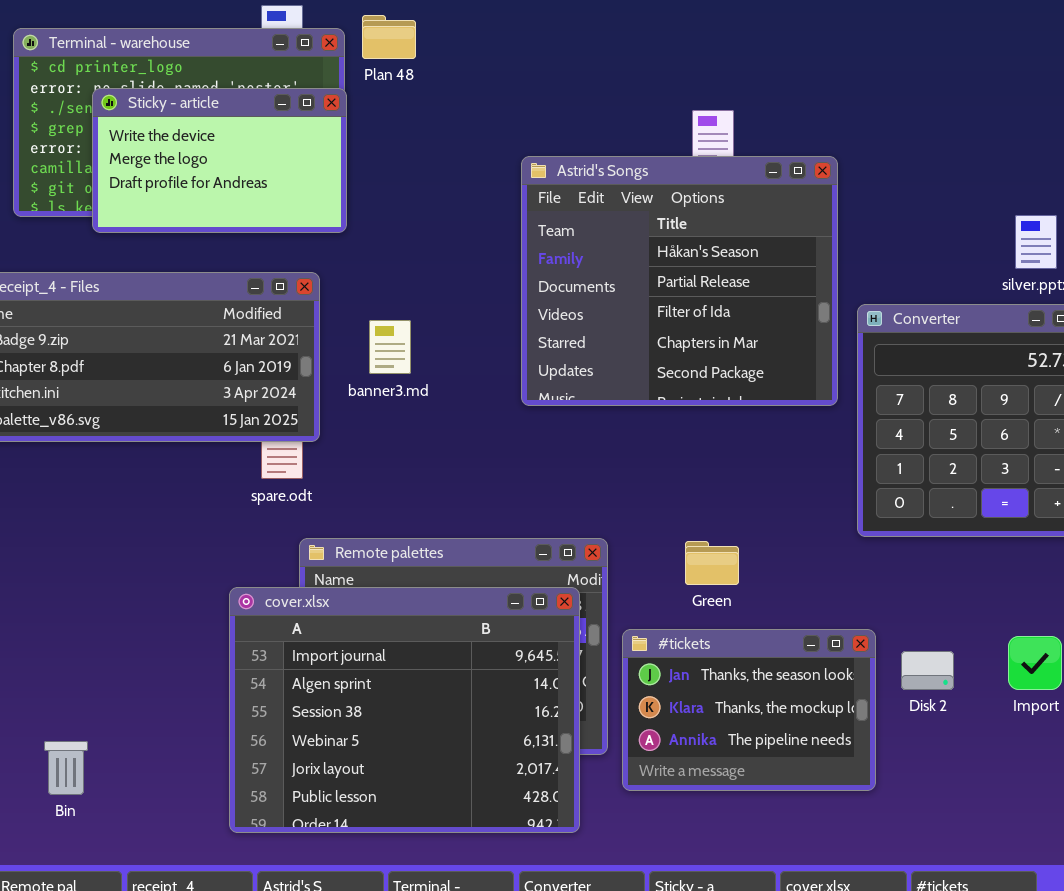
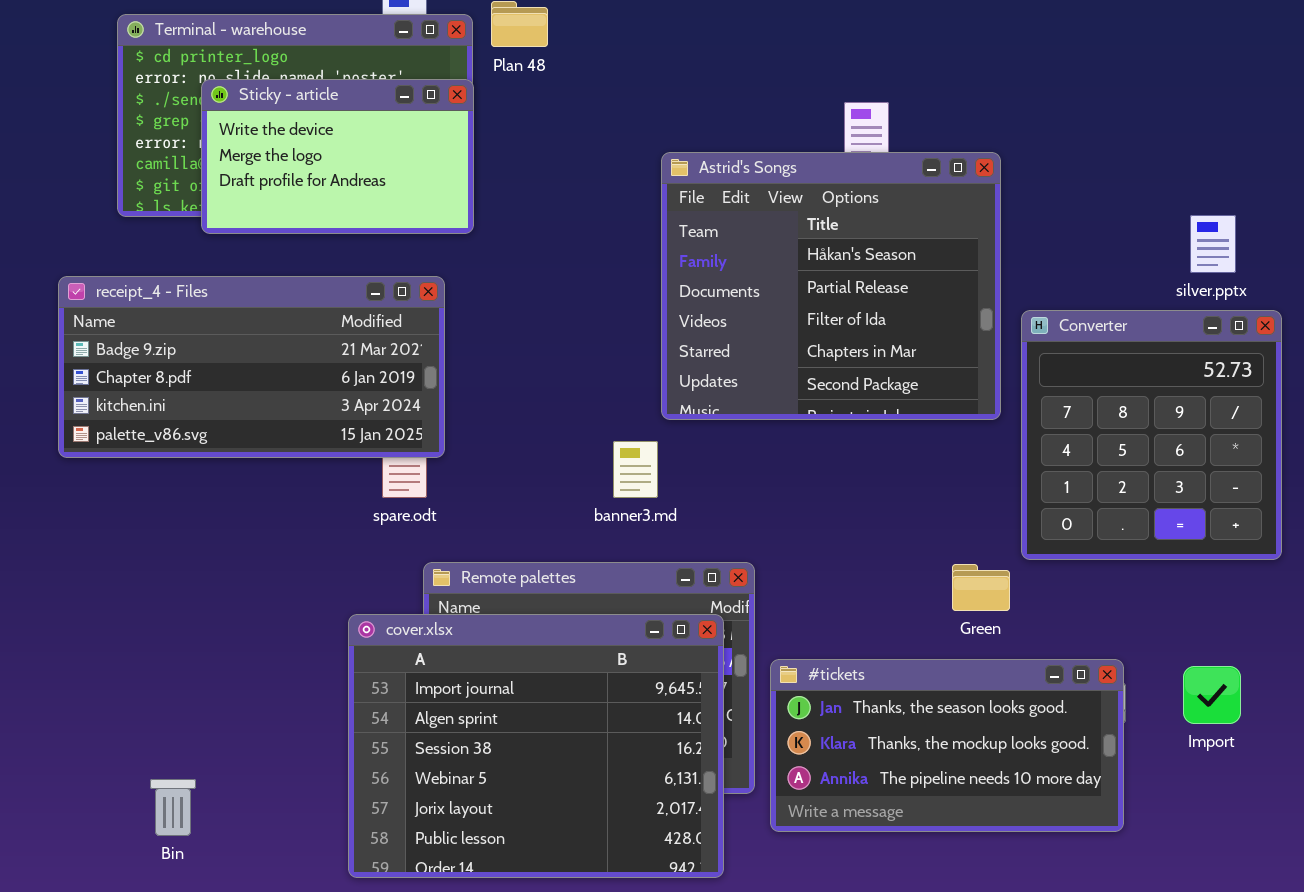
banner3.md: [369,320,411,374] -> [613,441,658,498], moved
Green: [685,541,739,585] -> [952,564,1010,611], moved
#tickets: [622,629,876,791] -> [770,659,1124,832], resized

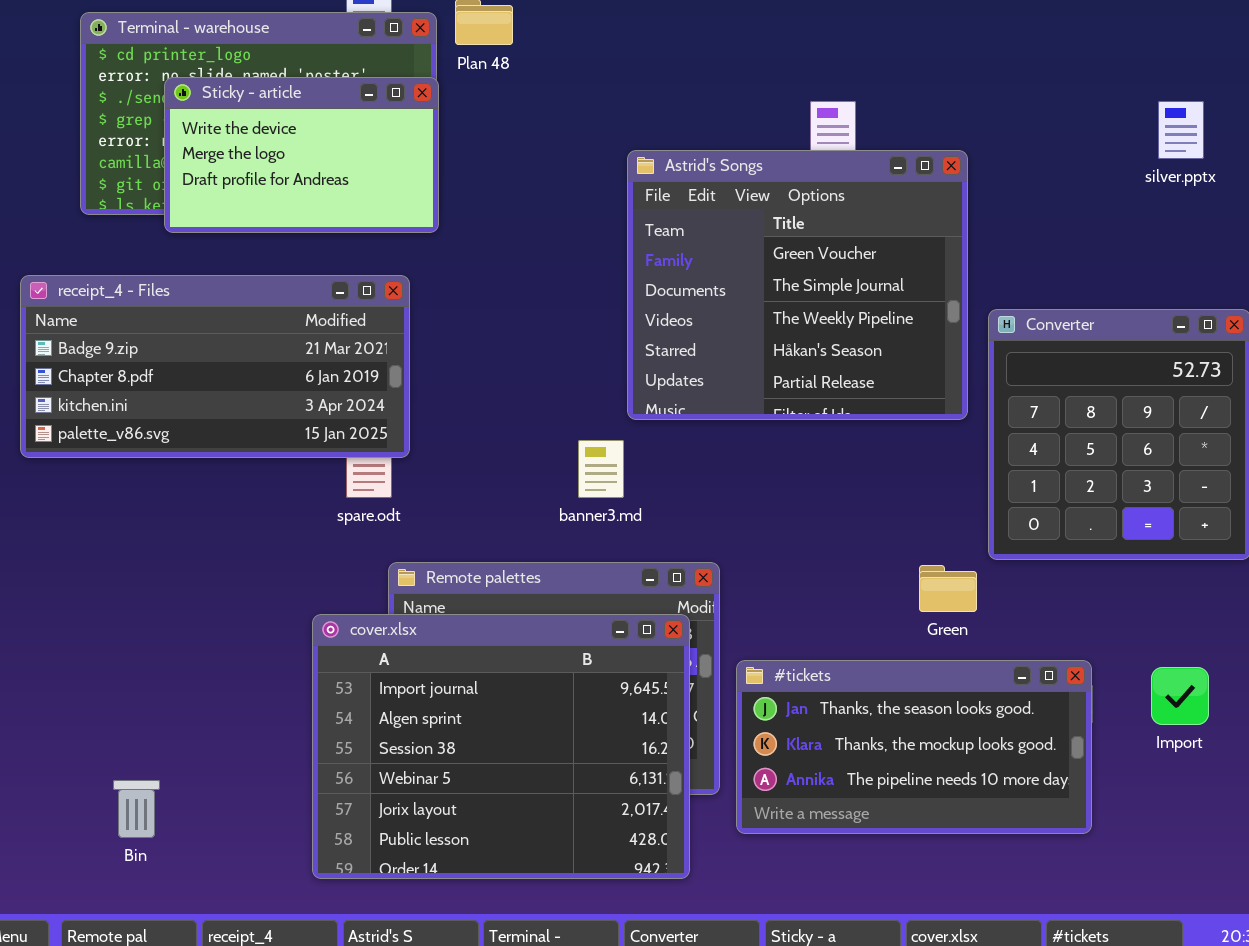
Astrid's Songs: [661,152,1001,420] -> [627,150,968,420], scrolled up 3 rows
silver.pptx: [1190,215,1236,273] -> [1158,101,1204,159], moved

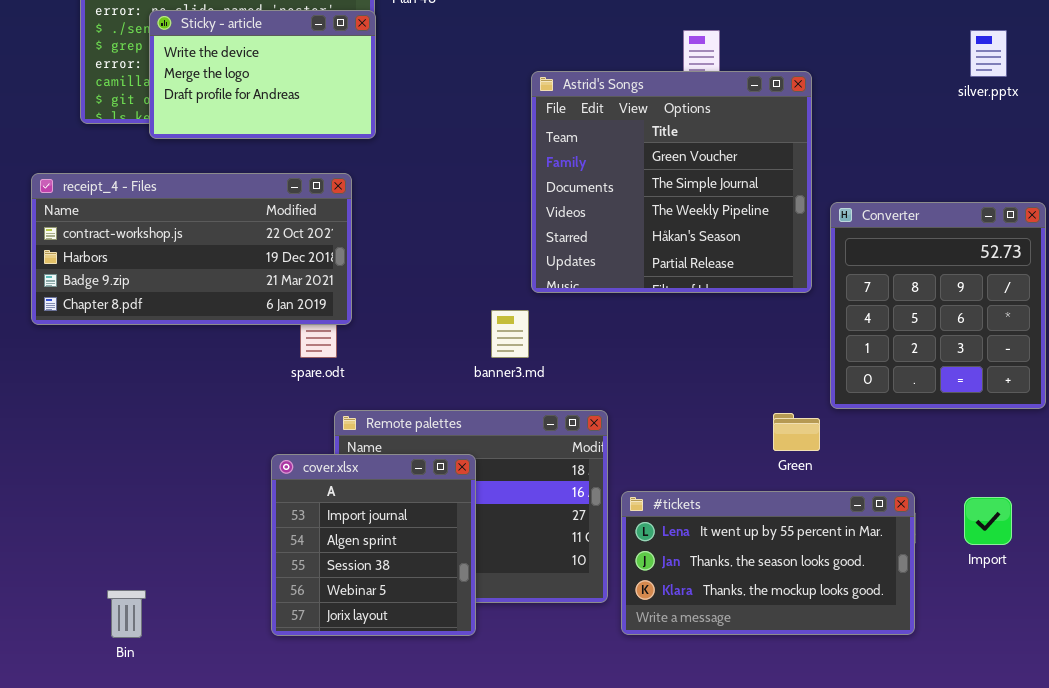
receipt_4 - Files: [20,275,410,458] -> [31,173,352,325], scrolled up 2 rows
cover.xlsx: [312,614,690,879] -> [271,454,476,636], resized
#tickets: [736,660,1092,834] -> [621,491,915,635], scrolled up 1 row

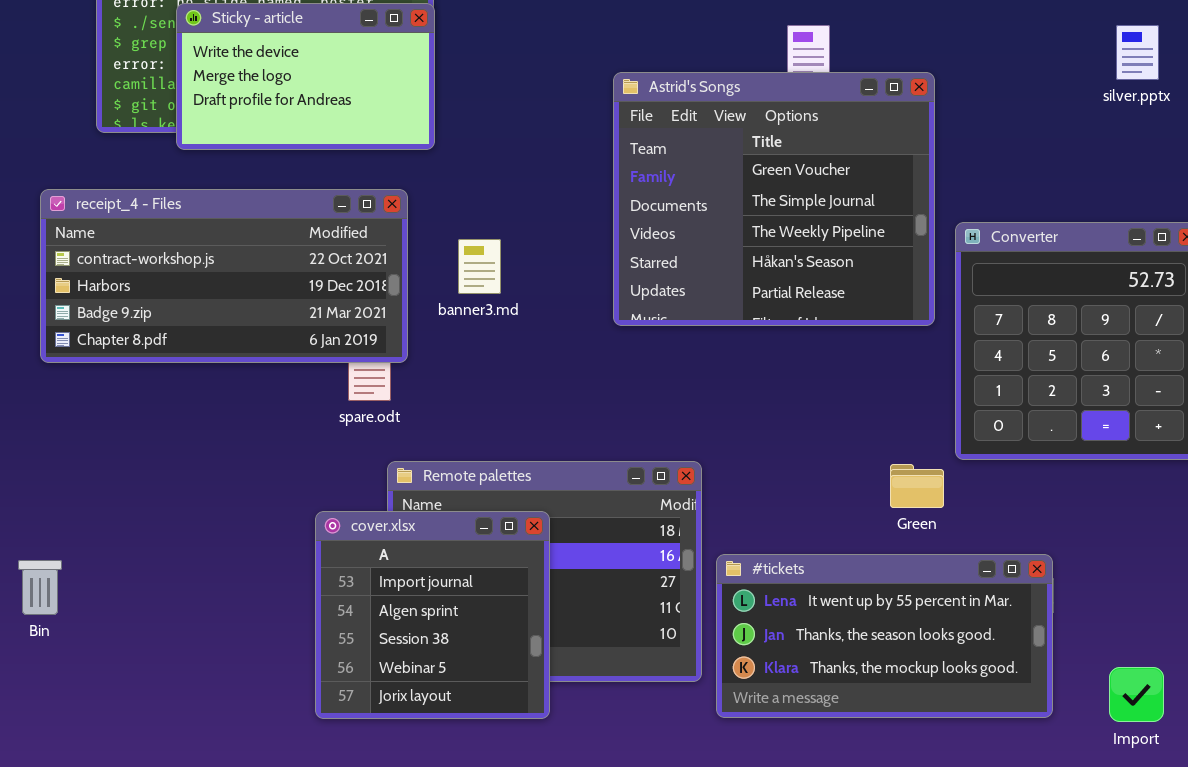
banner3.md: [491,310,529,358] -> [458,239,501,294], moved
Import: [964,497,1012,545] -> [1109,667,1164,722], moved
Bin: [107,590,146,638] -> [18,560,62,615], moved

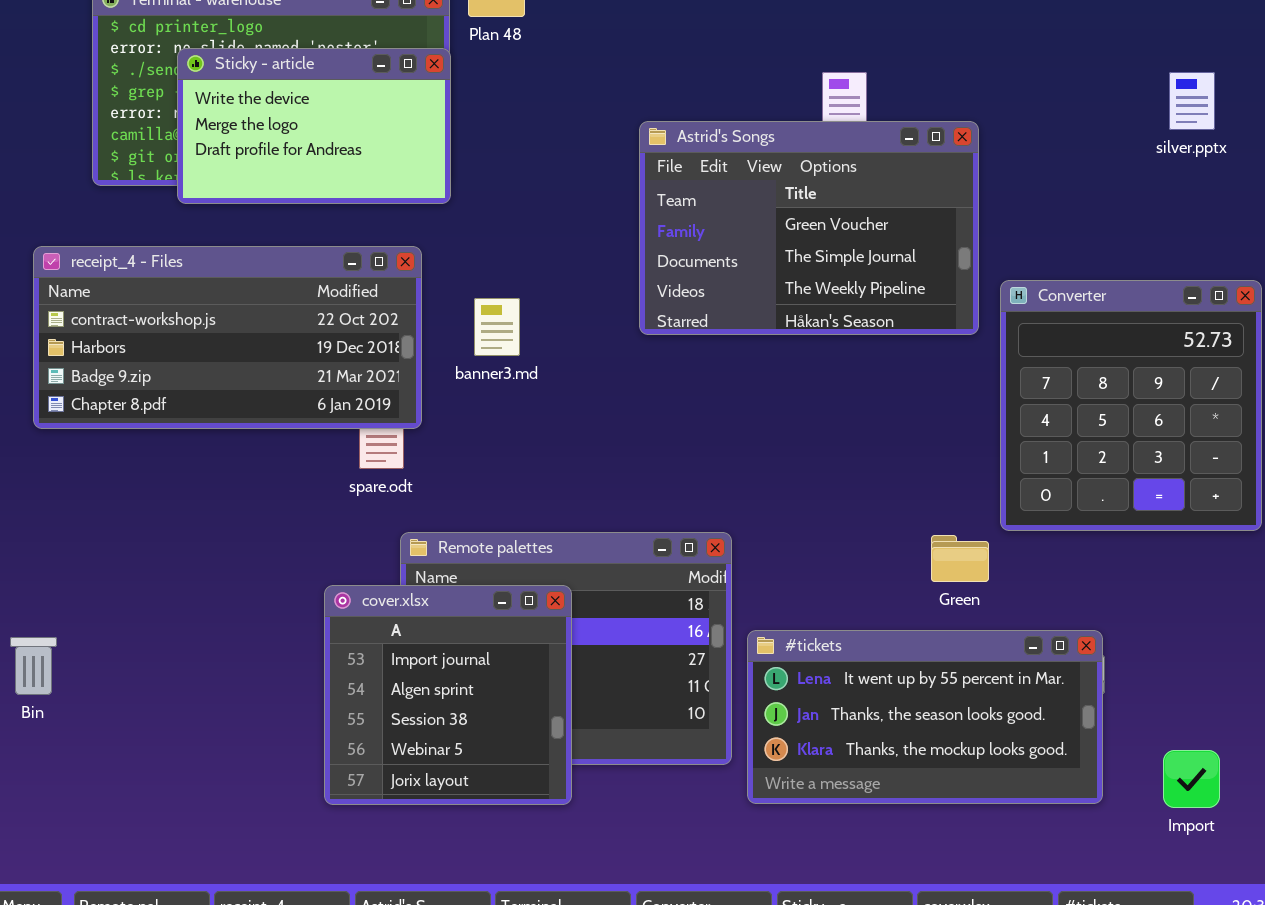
Astrid's Songs: [613,72,935,326] -> [639,121,979,335], resized

